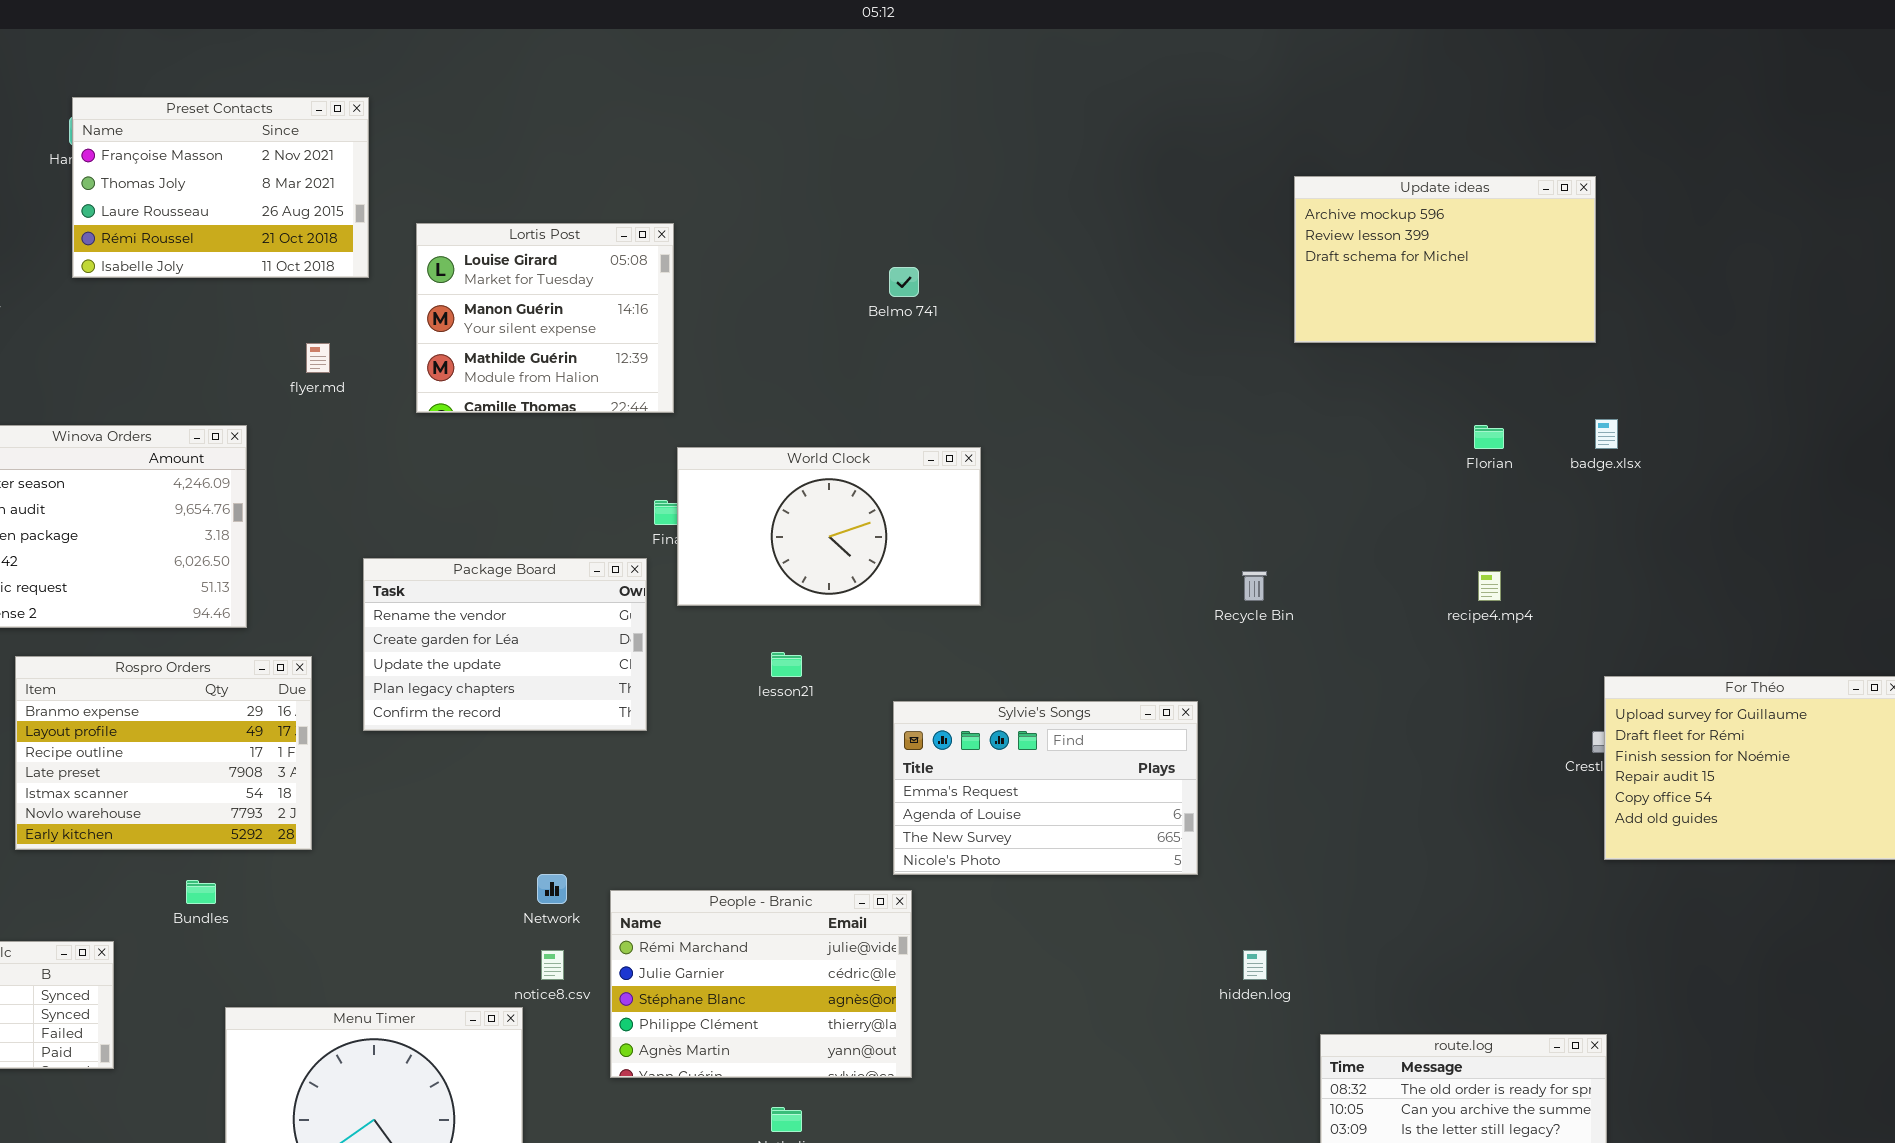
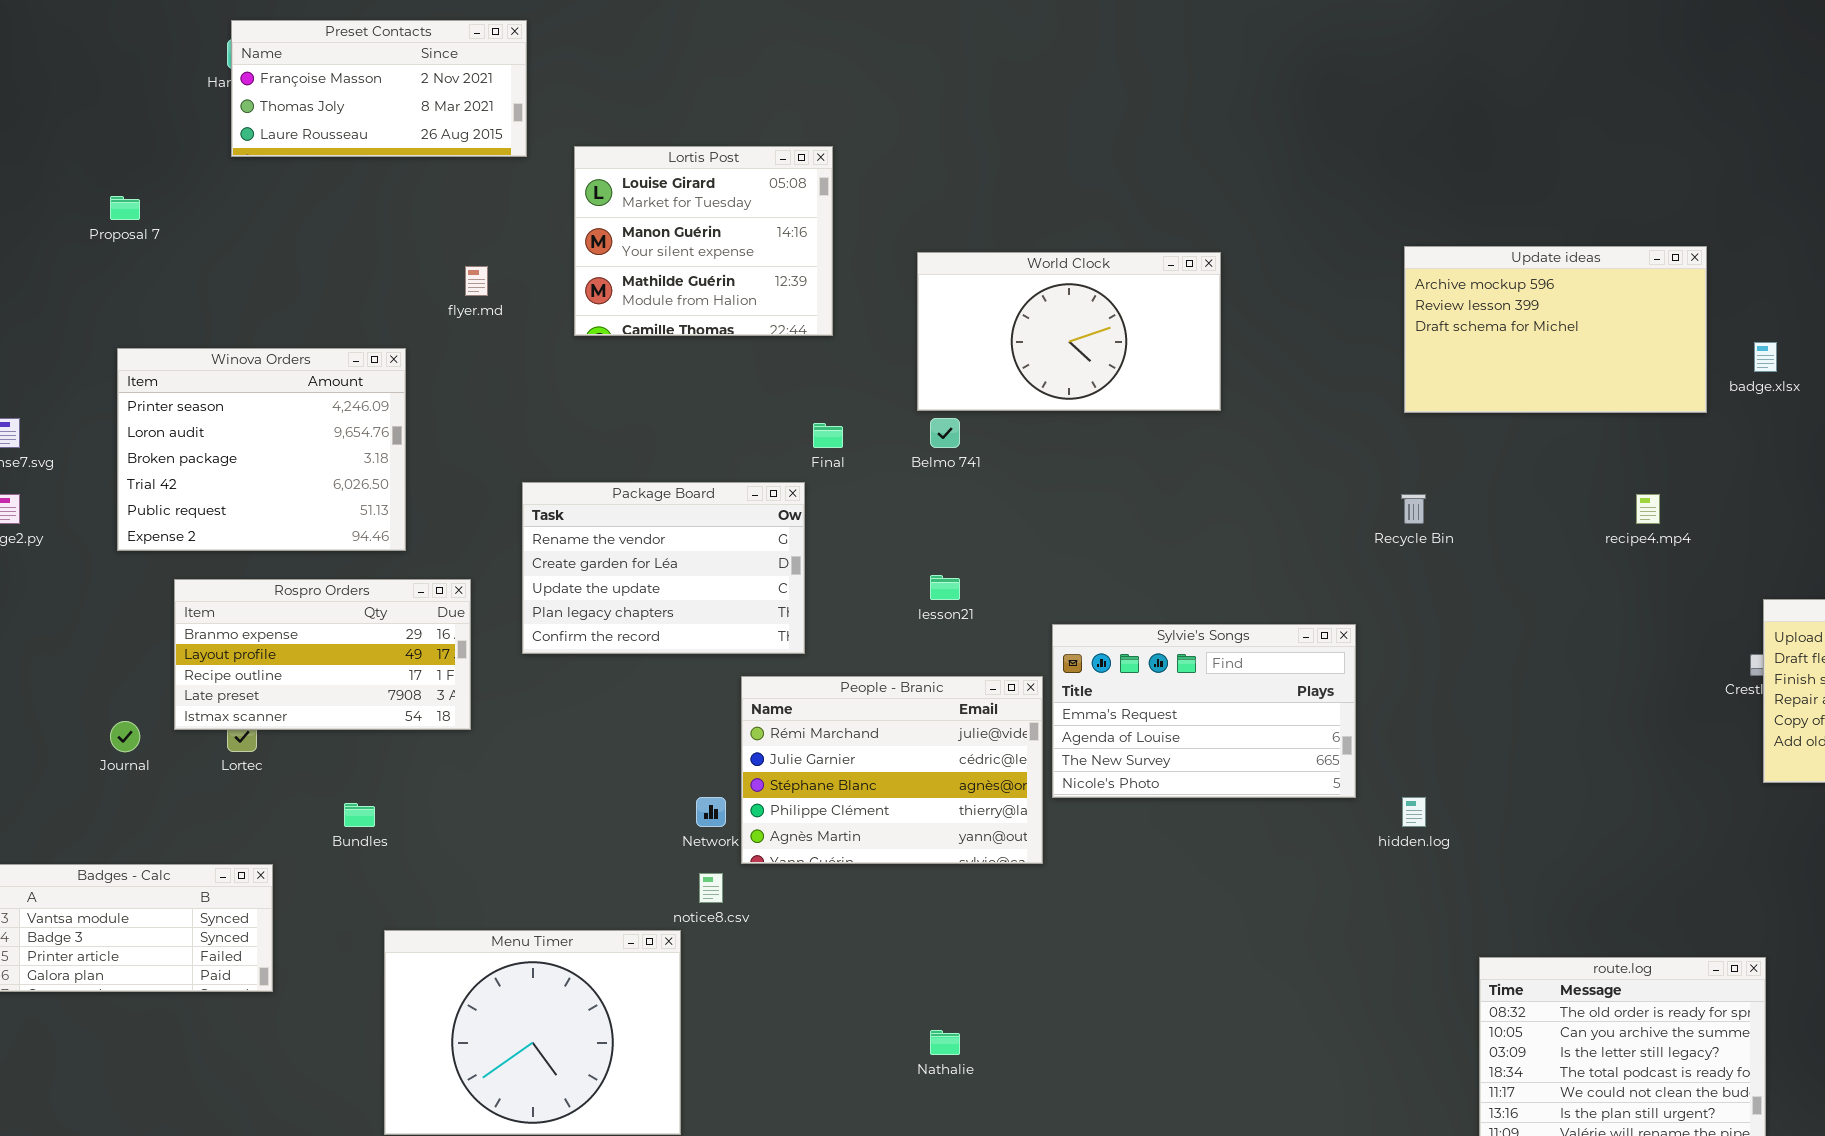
Preset Contacts: [72,97,369,278] -> [231,20,527,157], resized
Update ideas: [1294,176,1596,343] -> [1404,246,1707,413], moved
Belmo 741: [889,267,919,297] -> [930,418,960,448], moved
World Clock: [677,447,981,606] -> [917,252,1221,411], moved
Rospro Orders: [15,656,312,850] -> [174,579,471,730], resized
People - Branic: [610,890,912,1078] -> [741,676,1043,864], moved
hidden.log: [1243,950,1267,980] -> [1402,797,1426,827], moved

